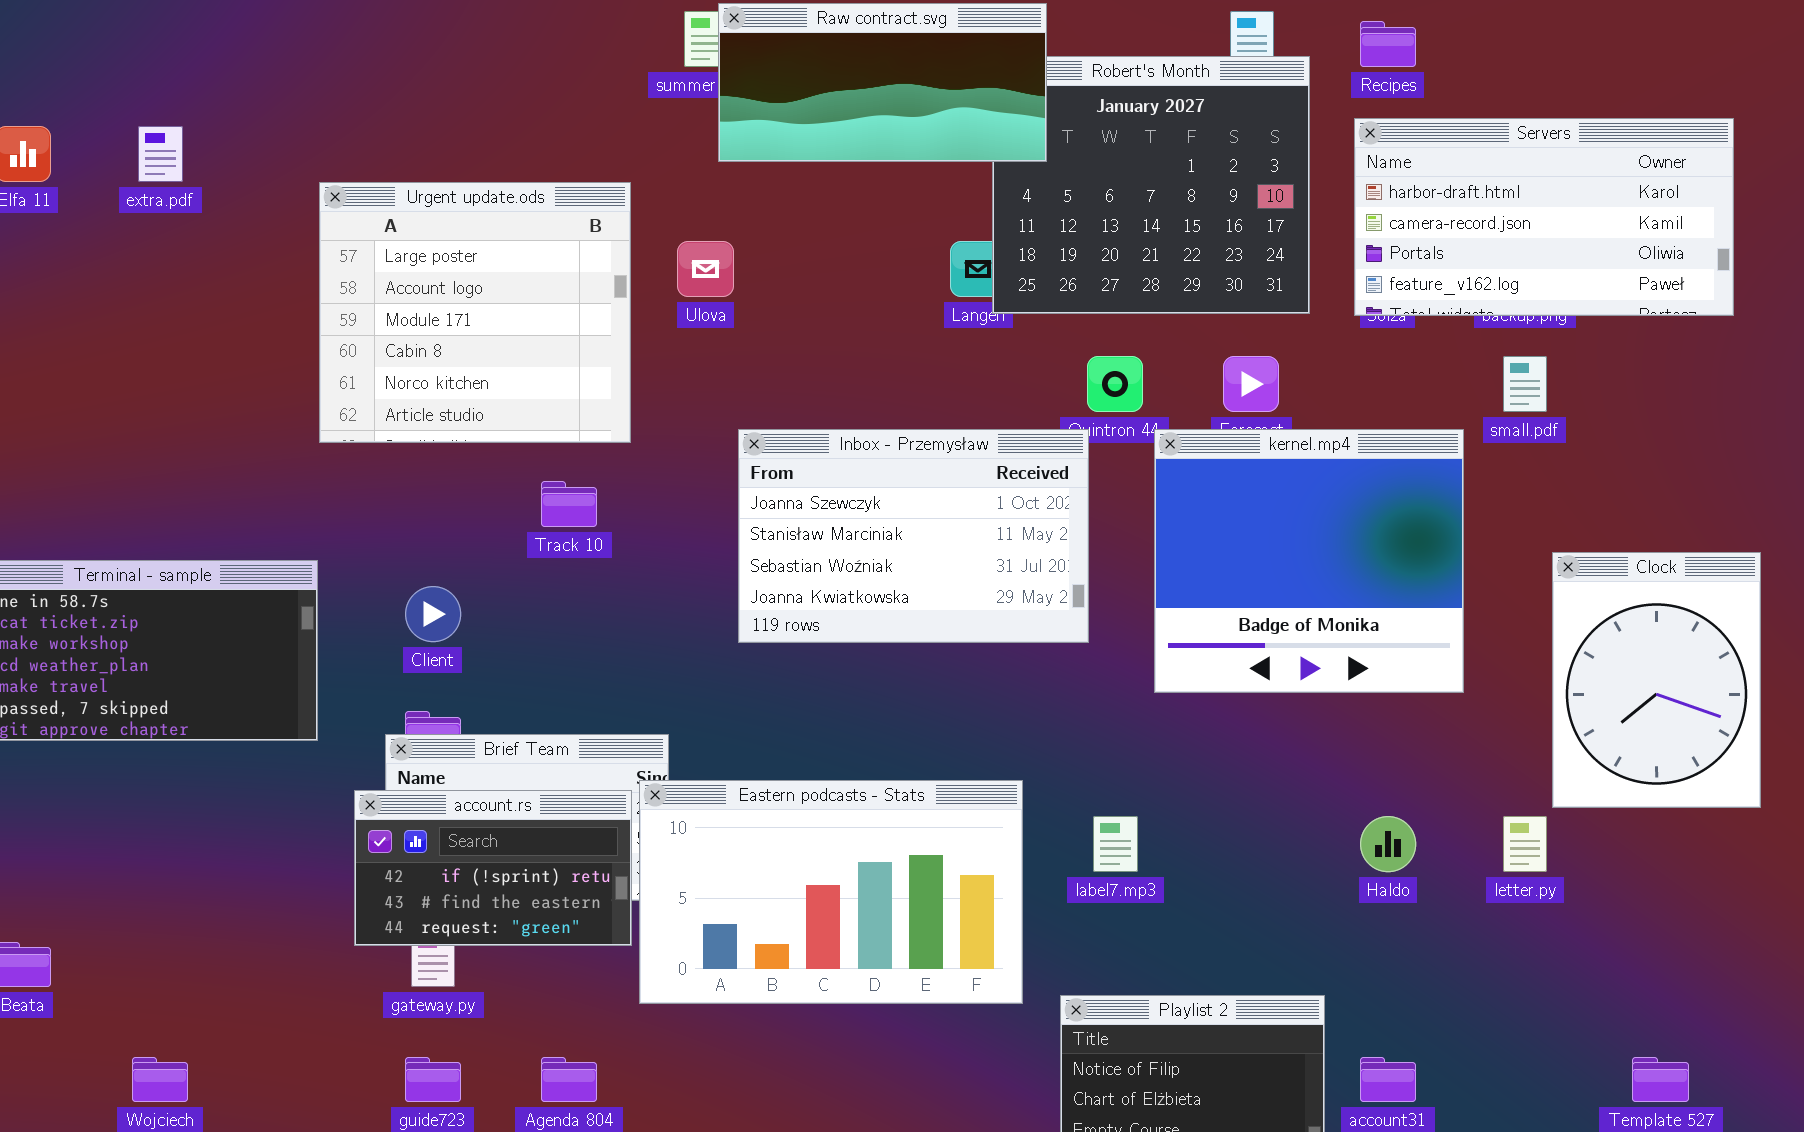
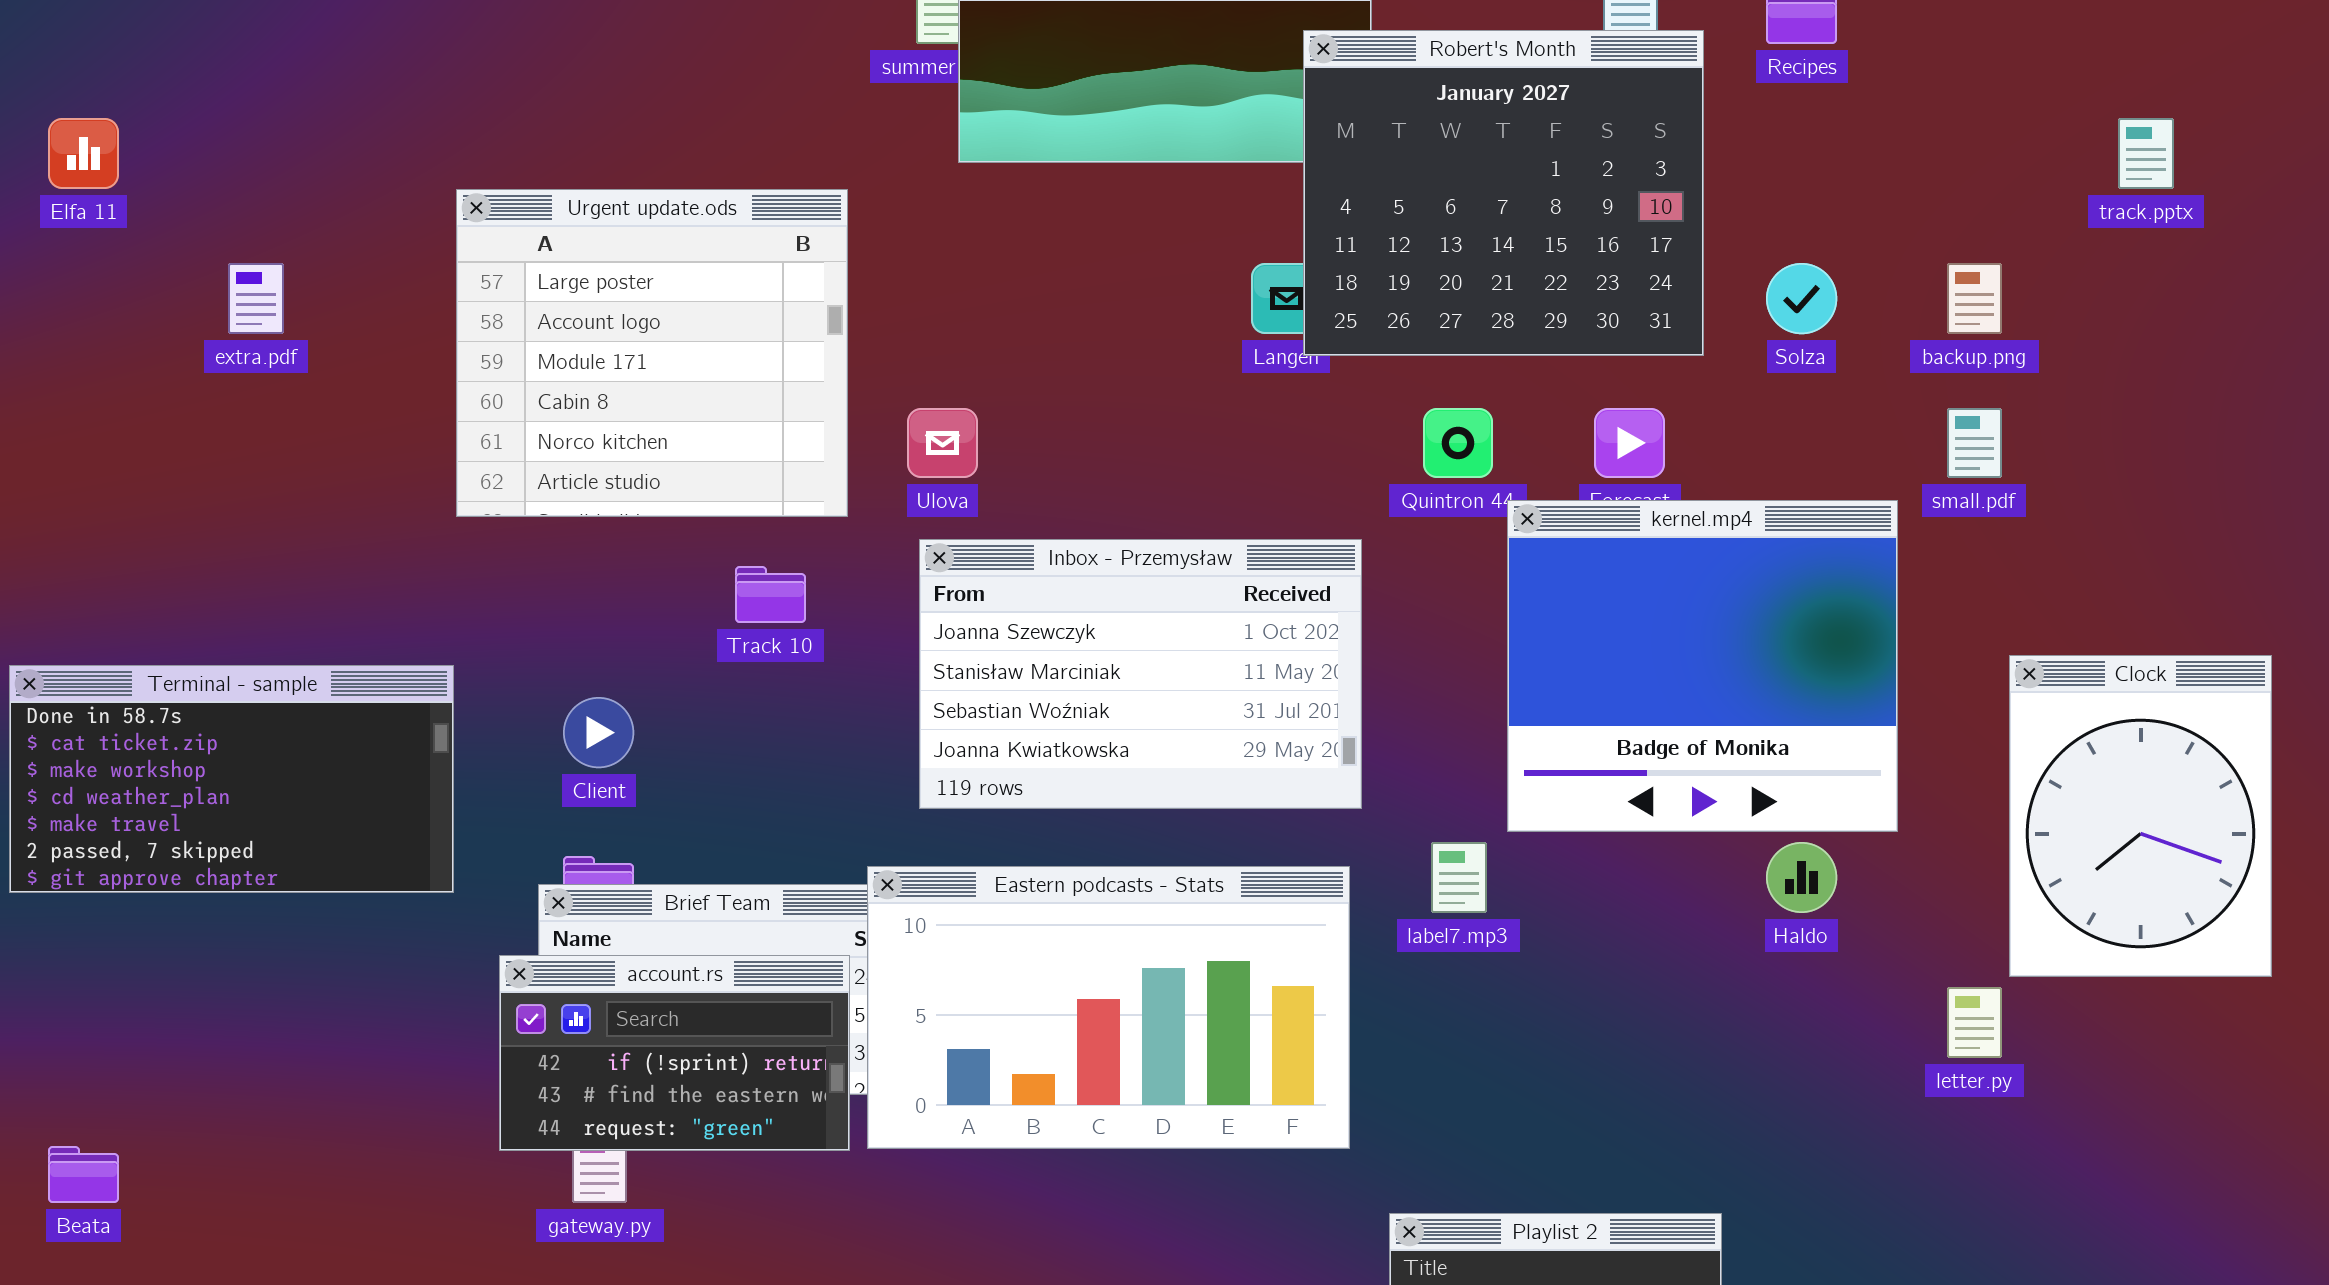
Robert's Month: [992,56,1310,314] -> [1303,30,1704,356], raised
Servers: [1354,118,1734,316] -> none, closed
extra.pdf: [138,126,183,182] -> [228,263,284,334], moved
Ulova: [677,241,734,297] -> [907,408,978,478], moved
Inbox - Przemysław: [738,429,1089,643] -> [919,539,1362,809], moved
Eastern podcasts - Stats: [639,780,1023,1004] -> [867,866,1350,1149], moved
label7.mp3: [1093,816,1138,872] -> [1431,842,1487,913], moved
Haldo: [1360,816,1416,872] -> [1766,842,1837,913], moved

